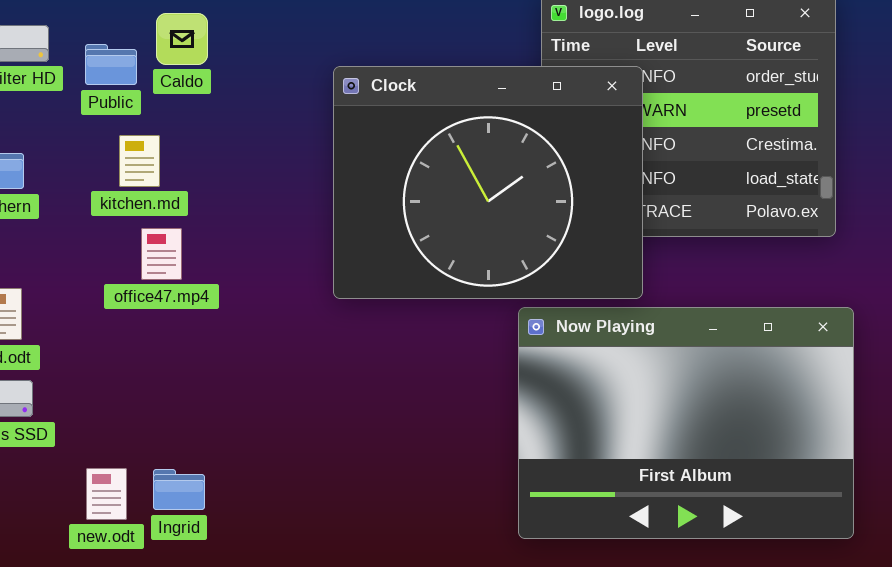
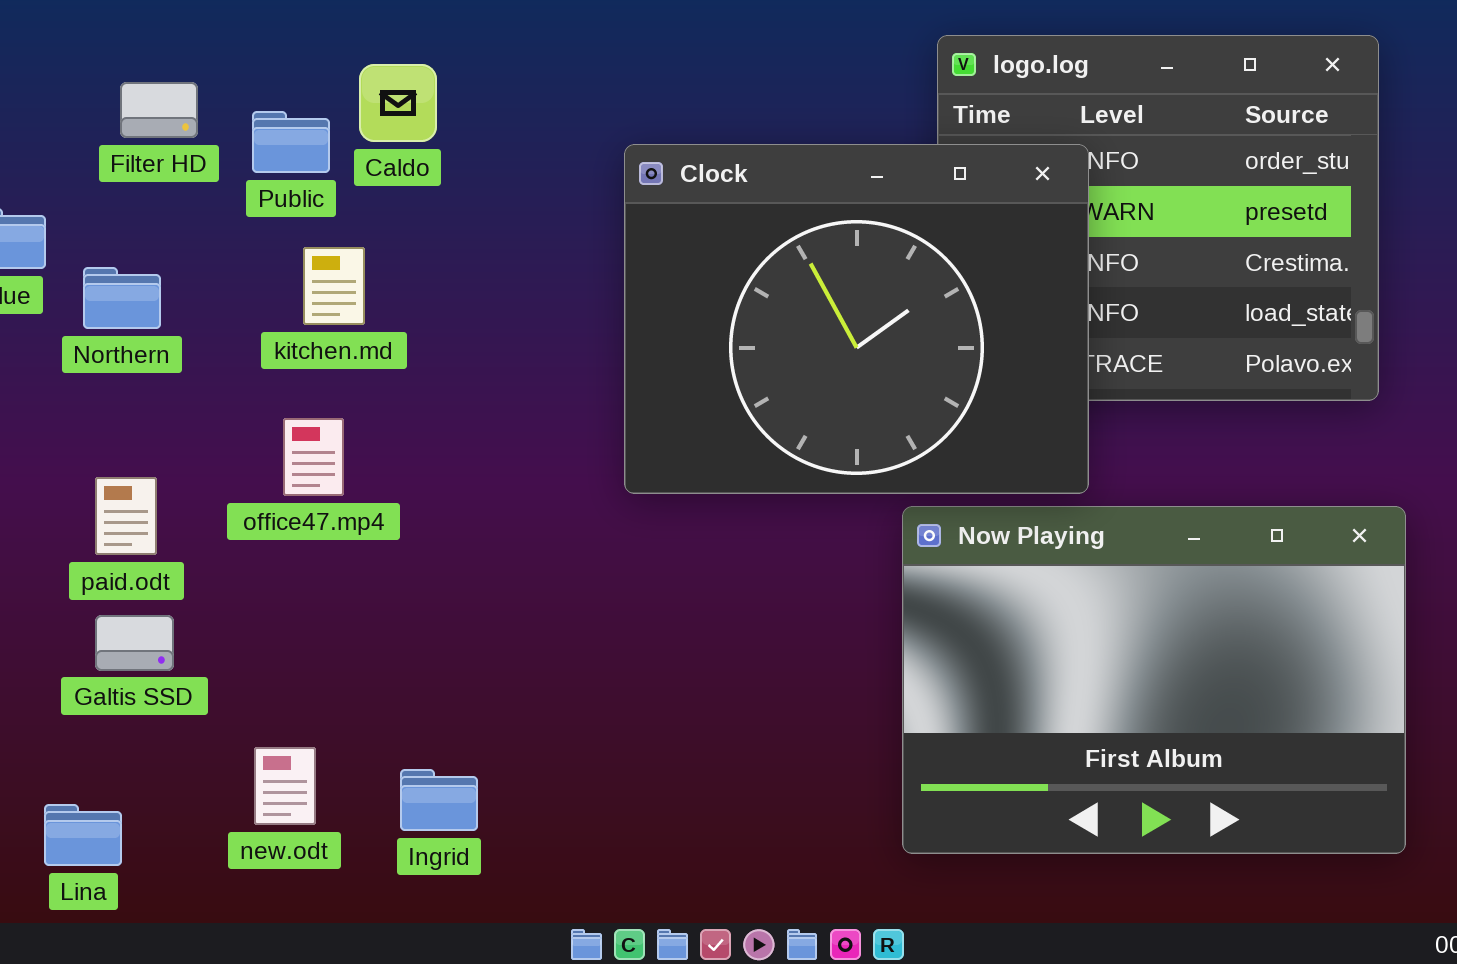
office47.mp4: [141,228,182,280] -> [283,418,344,496], moved
Ingrid: [153,469,205,510] -> [400,769,478,831], moved

